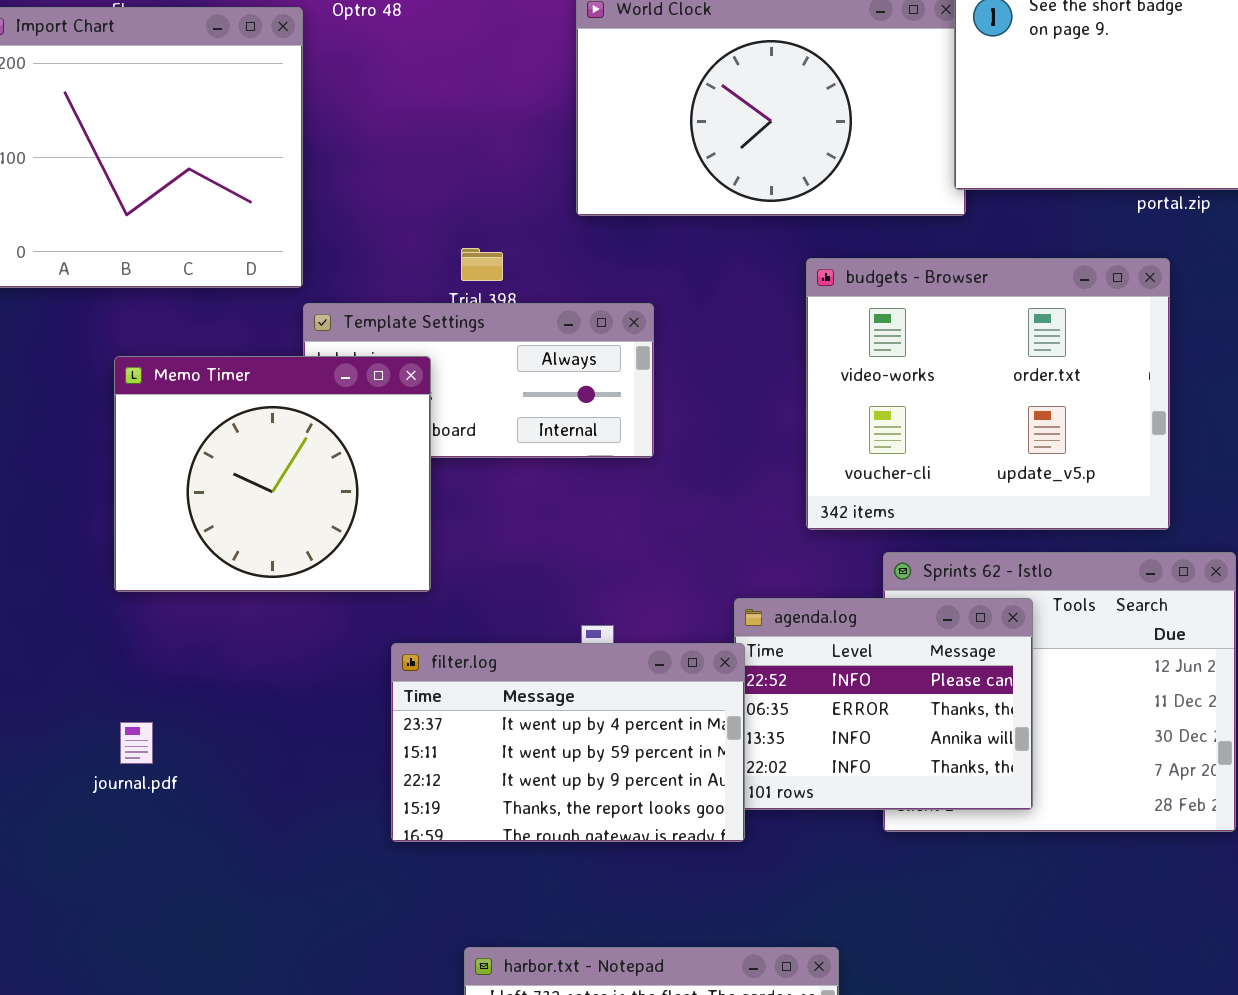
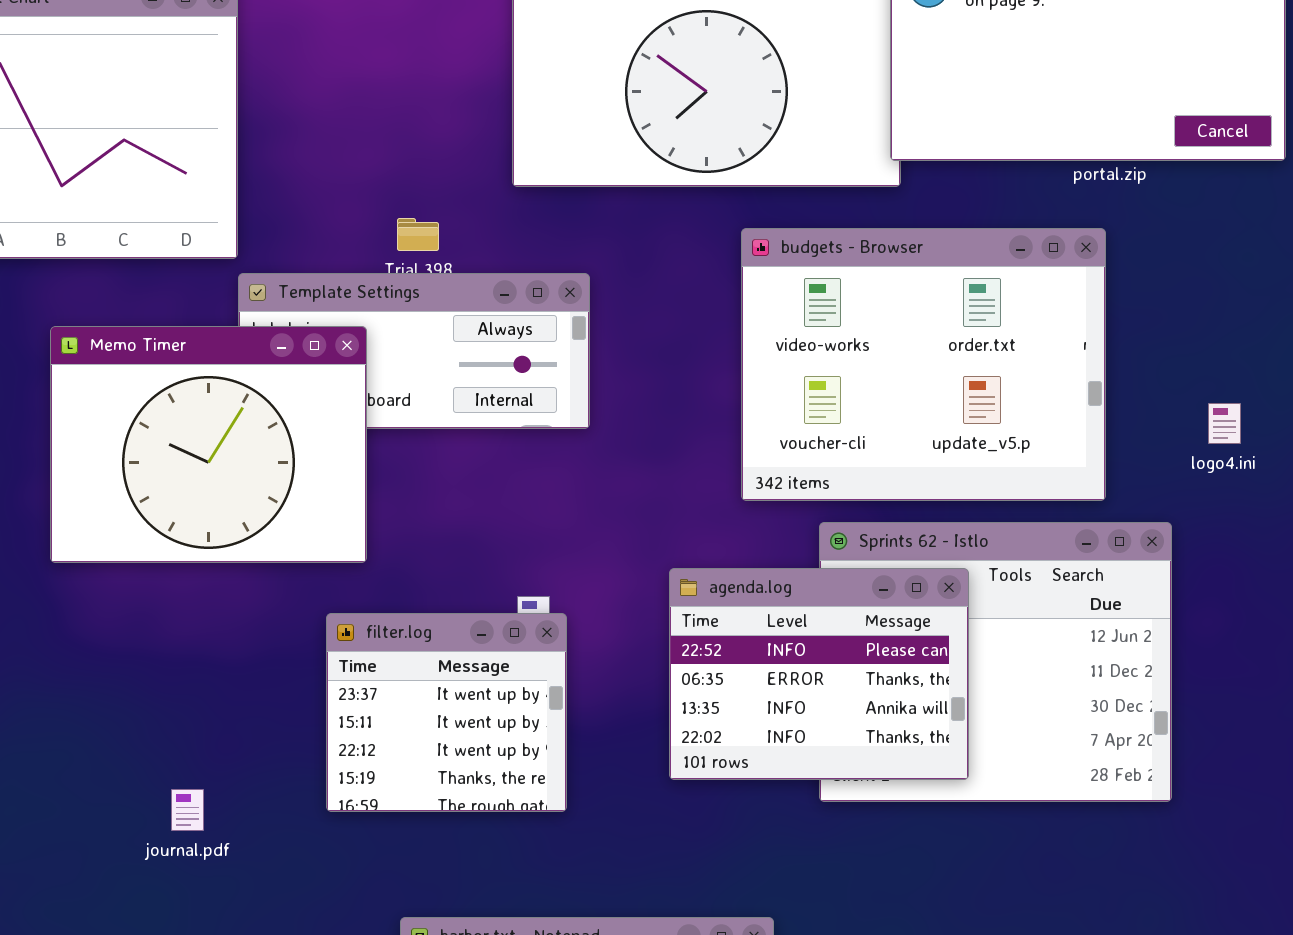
filter.log: [391,643,745,842] -> [326,613,567,812], resized
journal.pdf: [120,722,153,764] -> [171,789,204,831], moved

